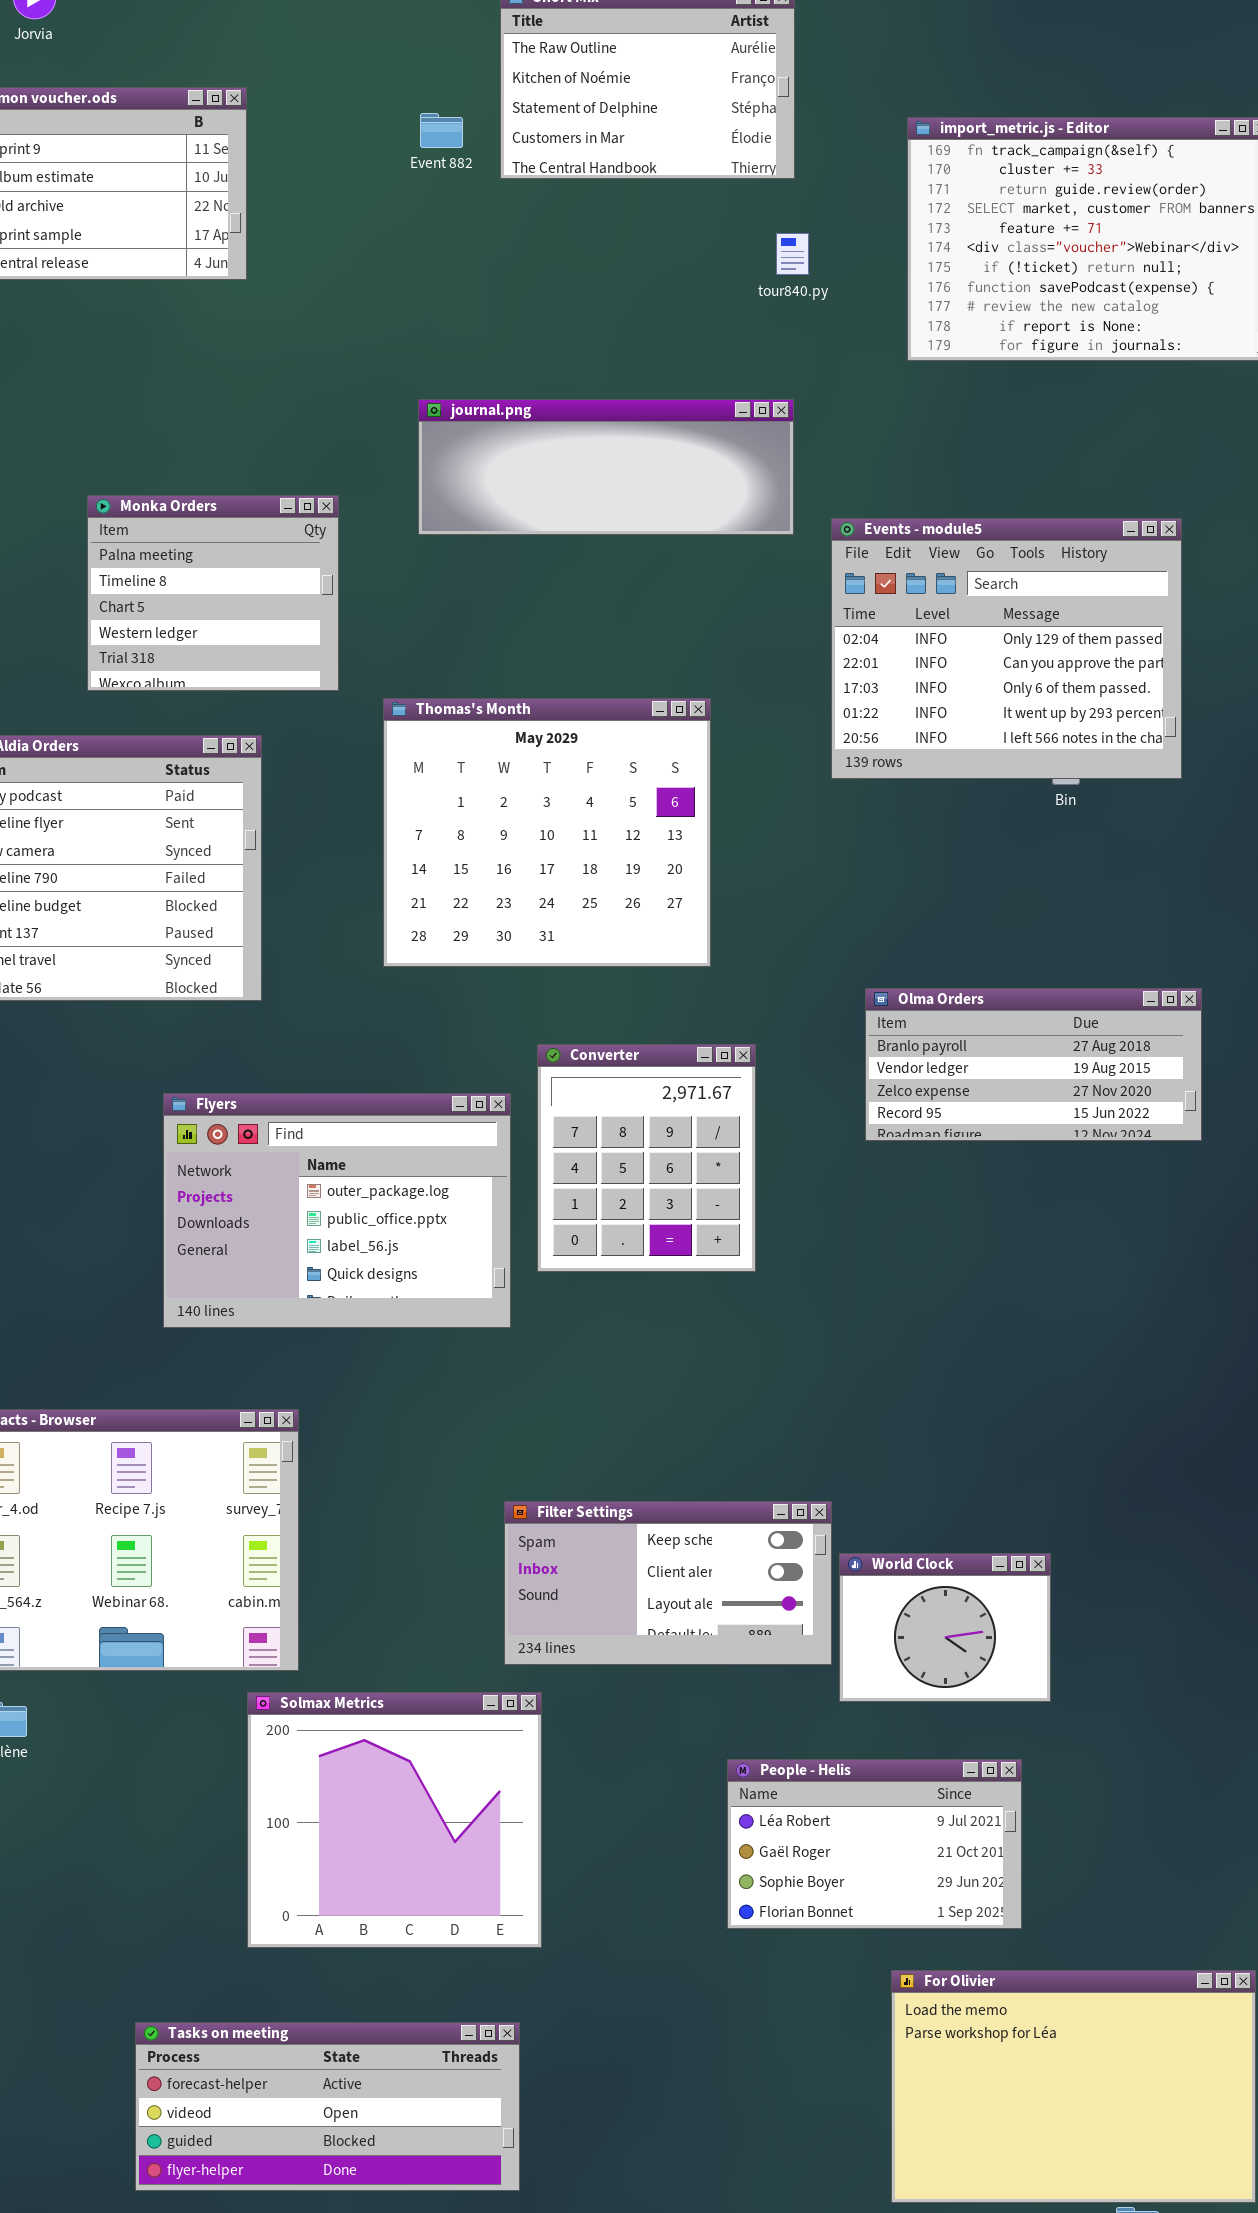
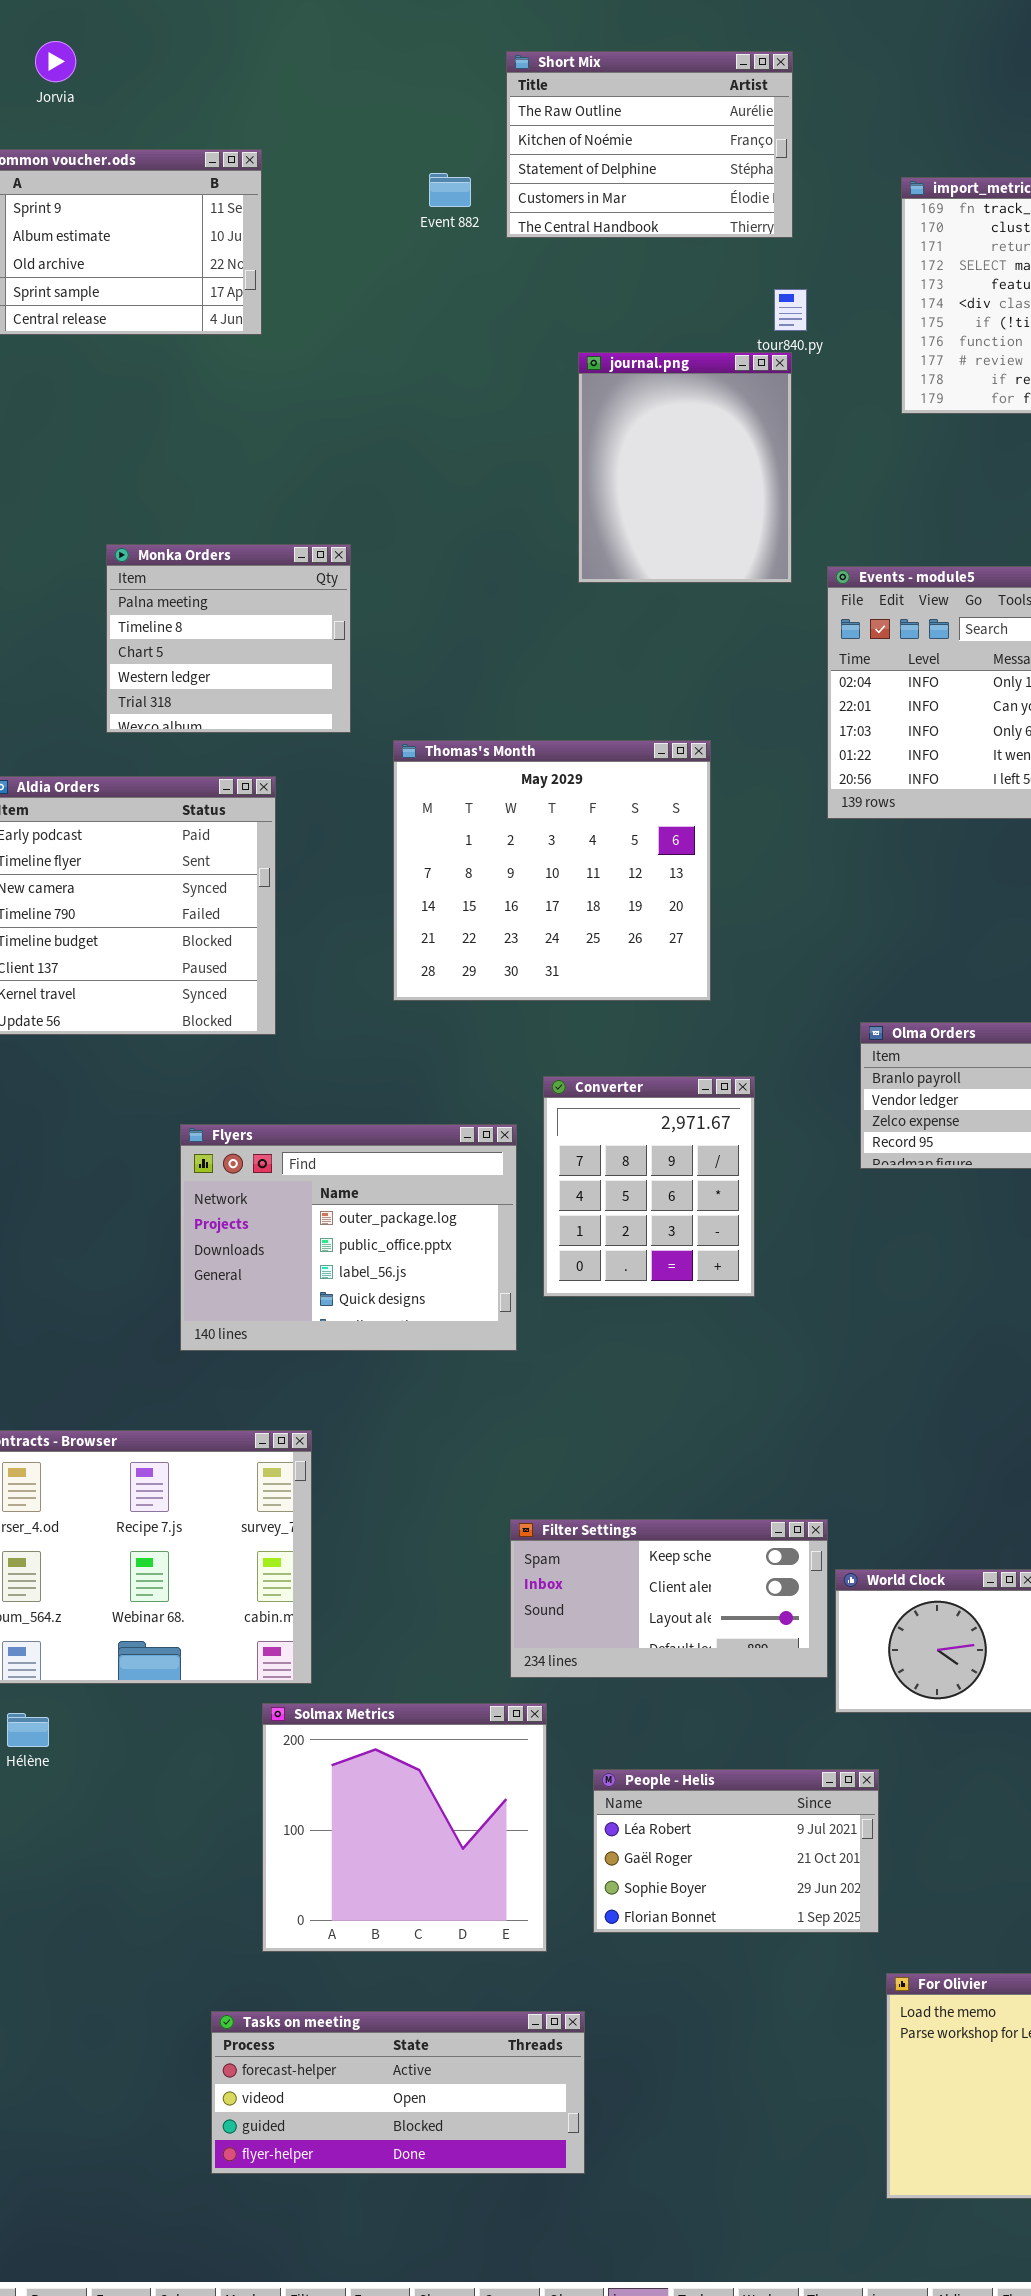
journal.png: [418,399,794,535] -> [578,352,792,583], resized
People - Helis: [727,1759,1022,1929] -> [593,1769,879,1933], moved
Tasks on meeting: [135,2022,520,2191] -> [211,2011,585,2174], moved

